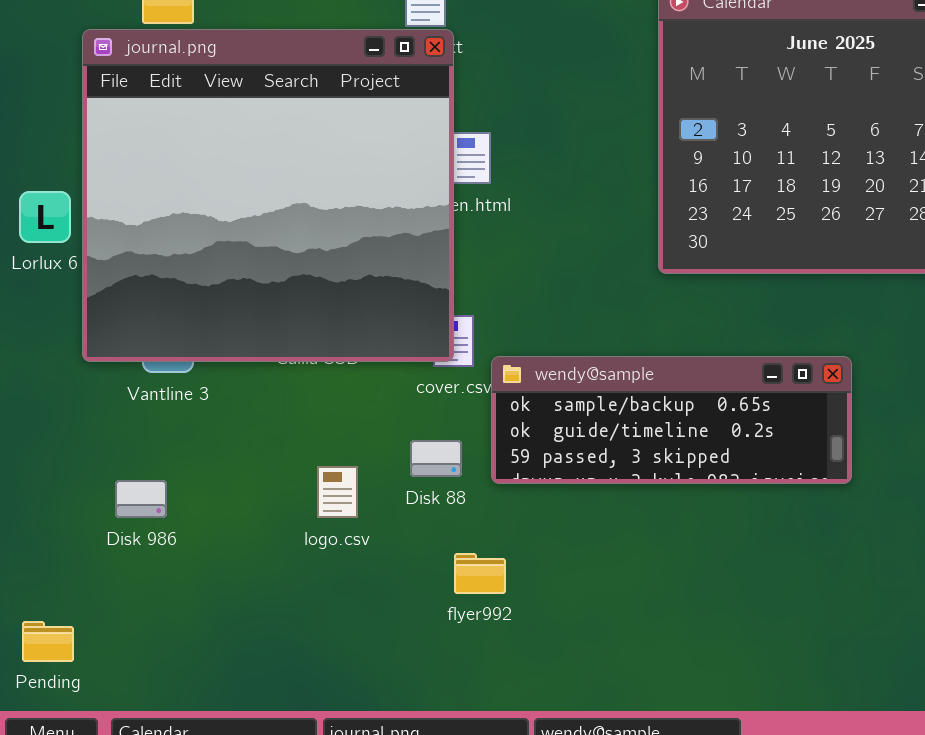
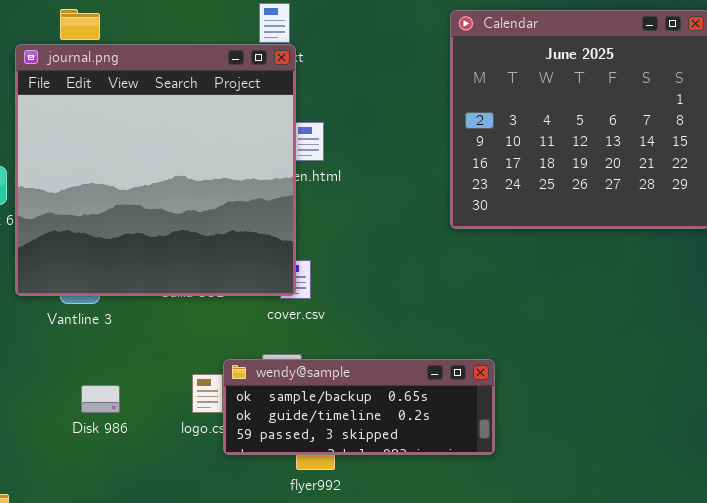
wendy@sample: [491,356,852,484] -> [223,359,495,455], moved
Disk 986: [115,480,167,518] -> [81,385,120,413], moved

